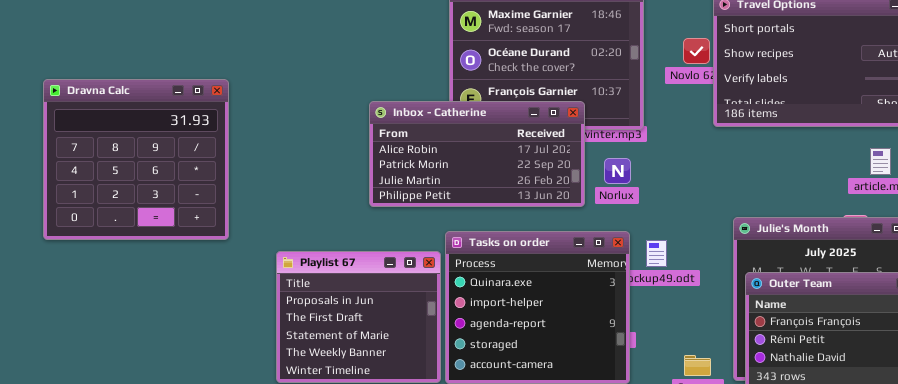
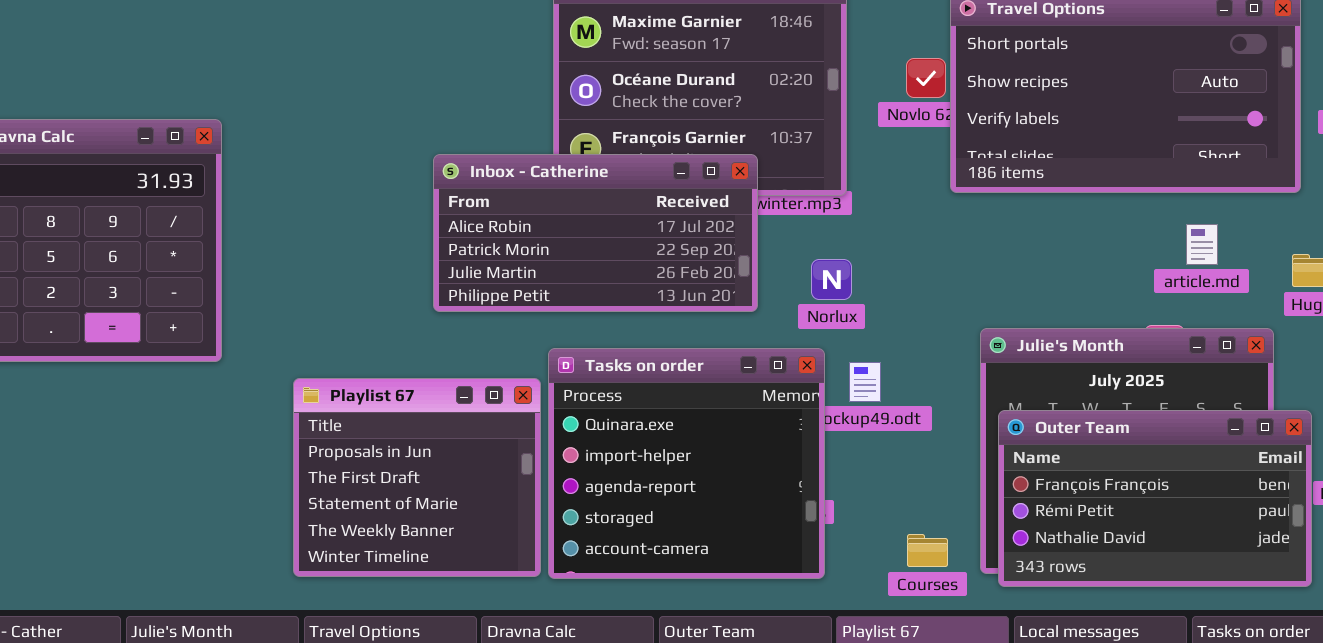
Norlux: [604,158,631,184] -> [811,259,852,300], moved

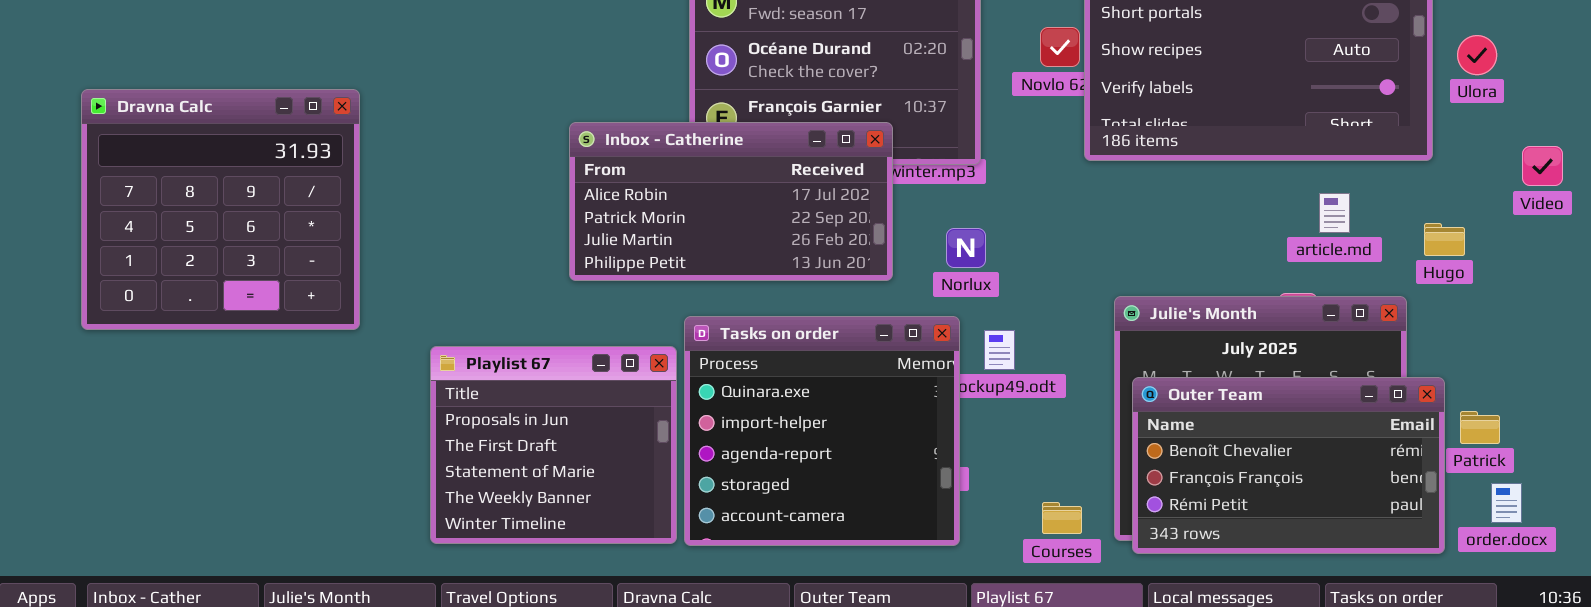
Outer Team: [998,410,1312,587] -> [1132,377,1445,554], scrolled up 1 row

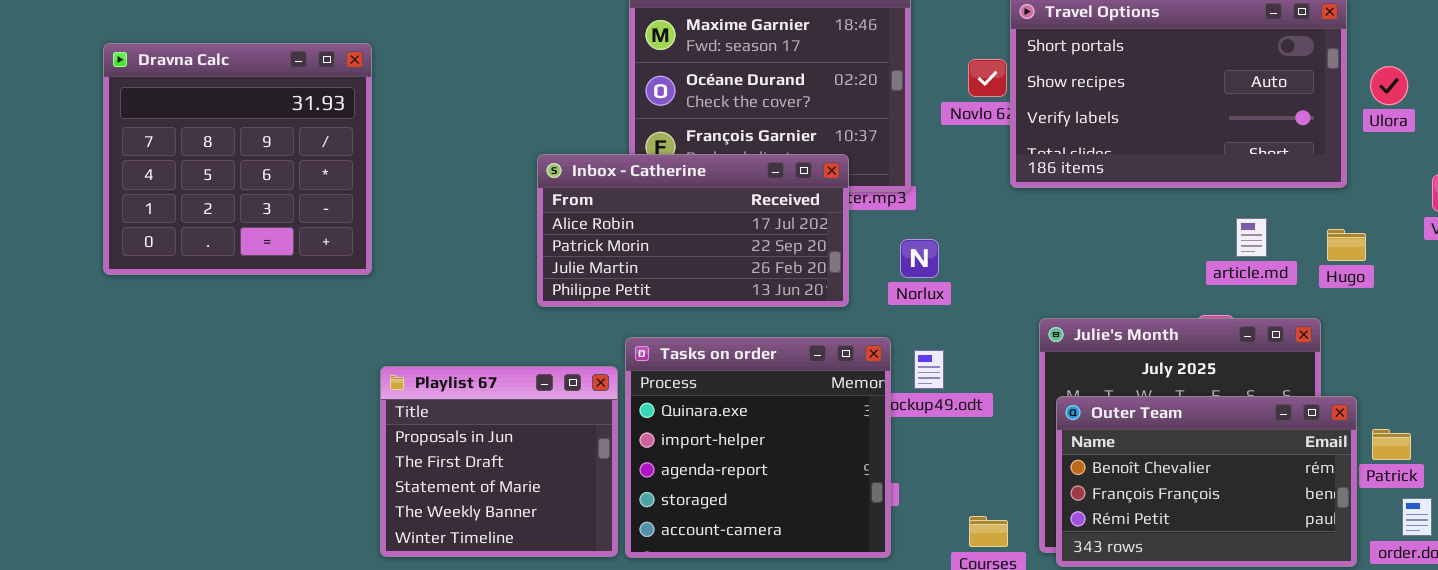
Dravna Calc: [81,89,360,330] -> [103,43,372,275], moved
Inbox - Catherine: [569,122,893,281] -> [537,154,849,307], moved
Hugo: [1424,223,1465,256] -> [1327,229,1366,261], moved
Norlux: [946,228,986,268] -> [900,239,939,278], moved

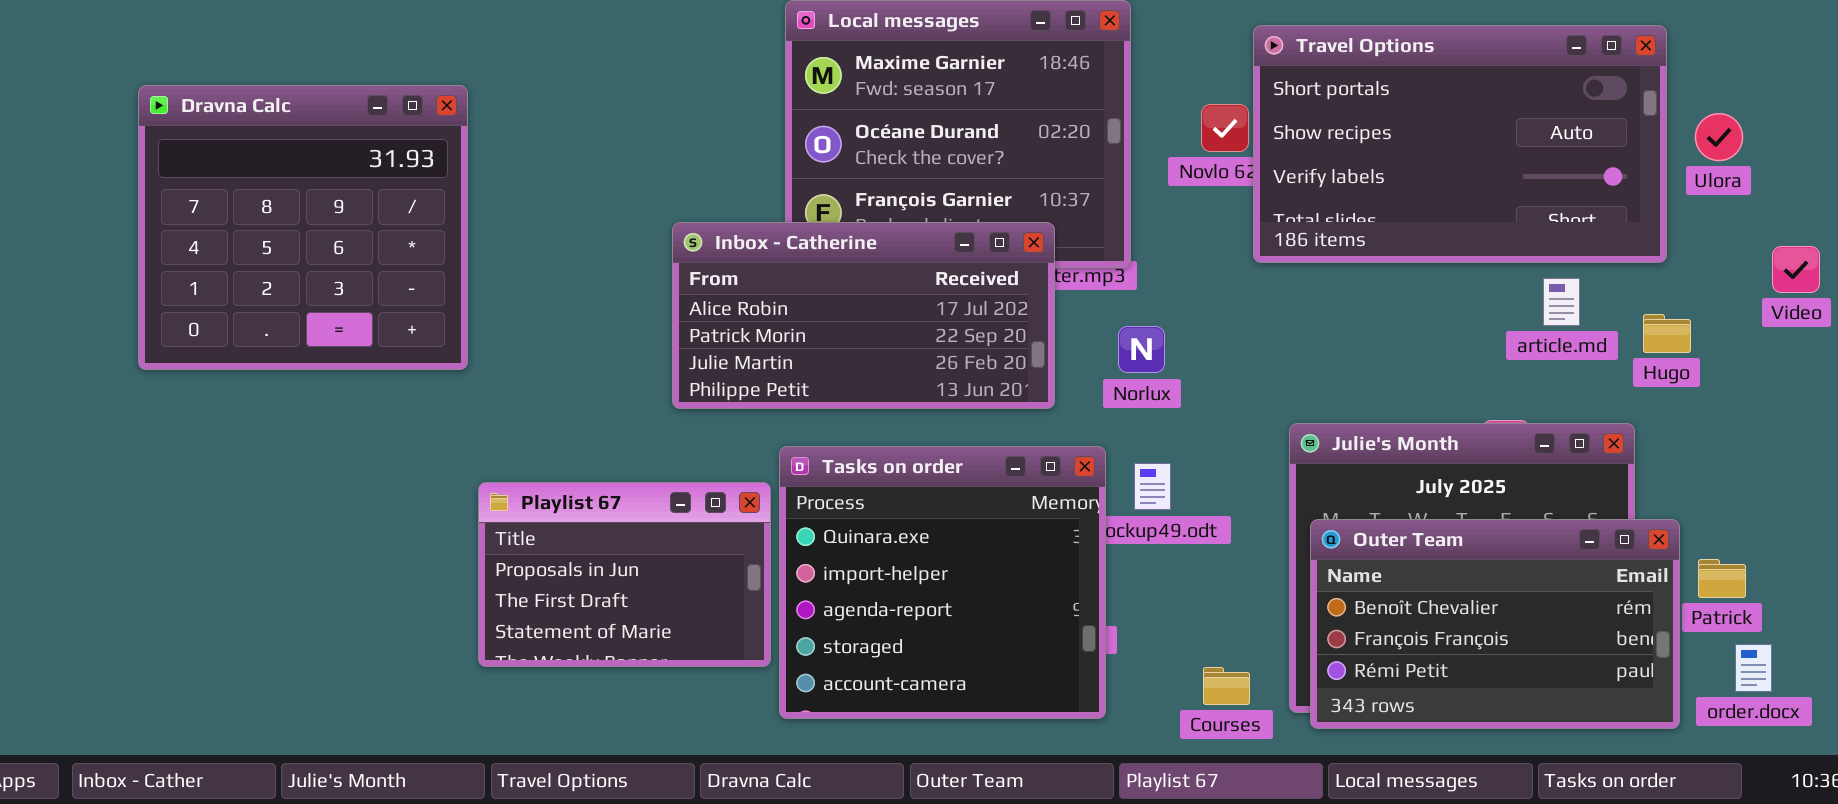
article.md: [1236,218,1267,257] -> [1543,278,1580,326], moved
Playlist 67: [380,366,618,557] -> [478,482,771,667], resized

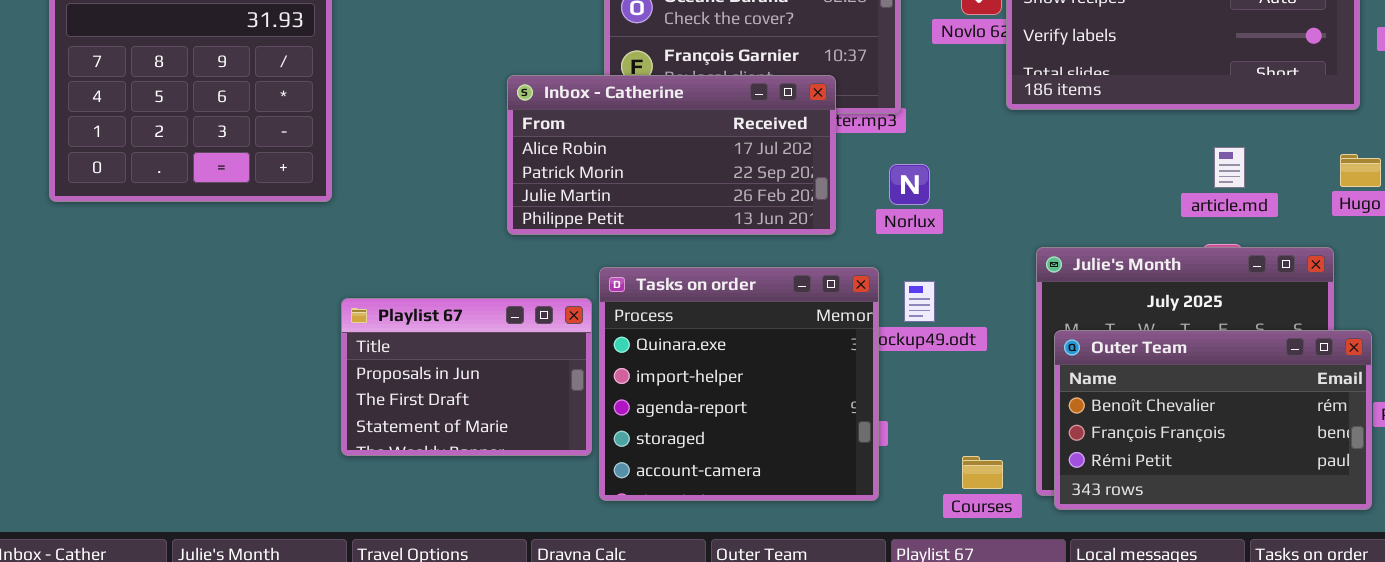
article.md: [1543,278,1580,326] -> [1214,147,1245,188], moved

